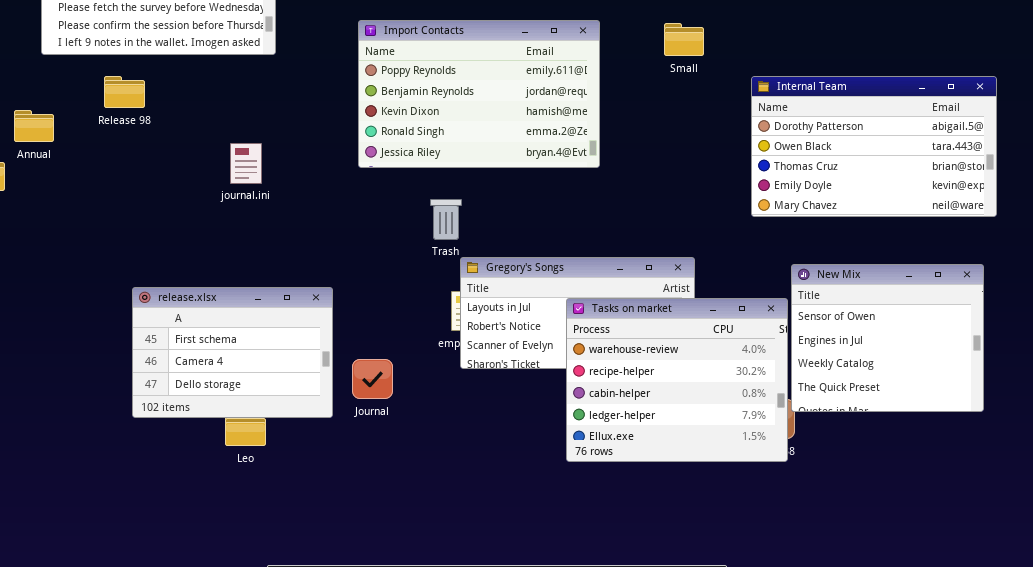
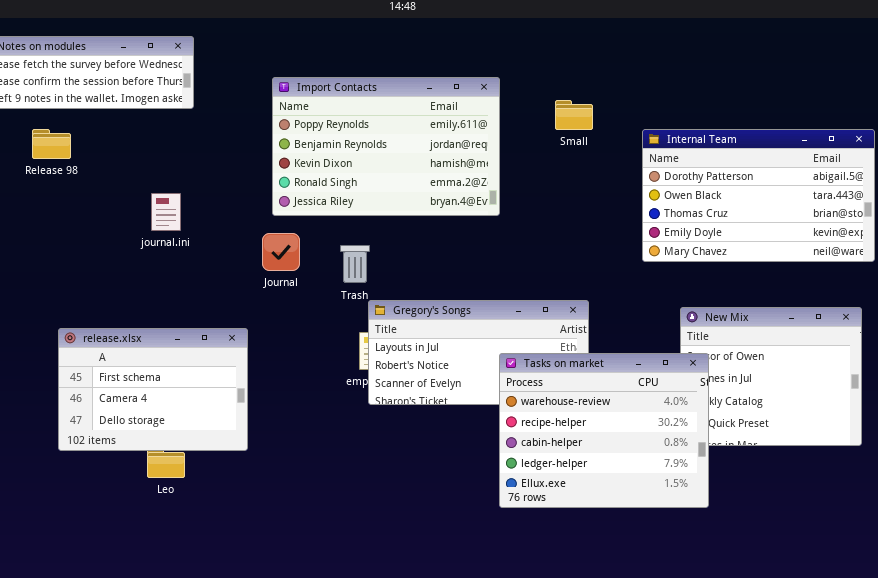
Small: [664,23,704,56] -> [555,100,593,130], moved
Tasks on market: [566,298,788,462] -> [499,353,709,508], moved
Journal: [352,359,393,399] -> [262,233,300,271], moved

